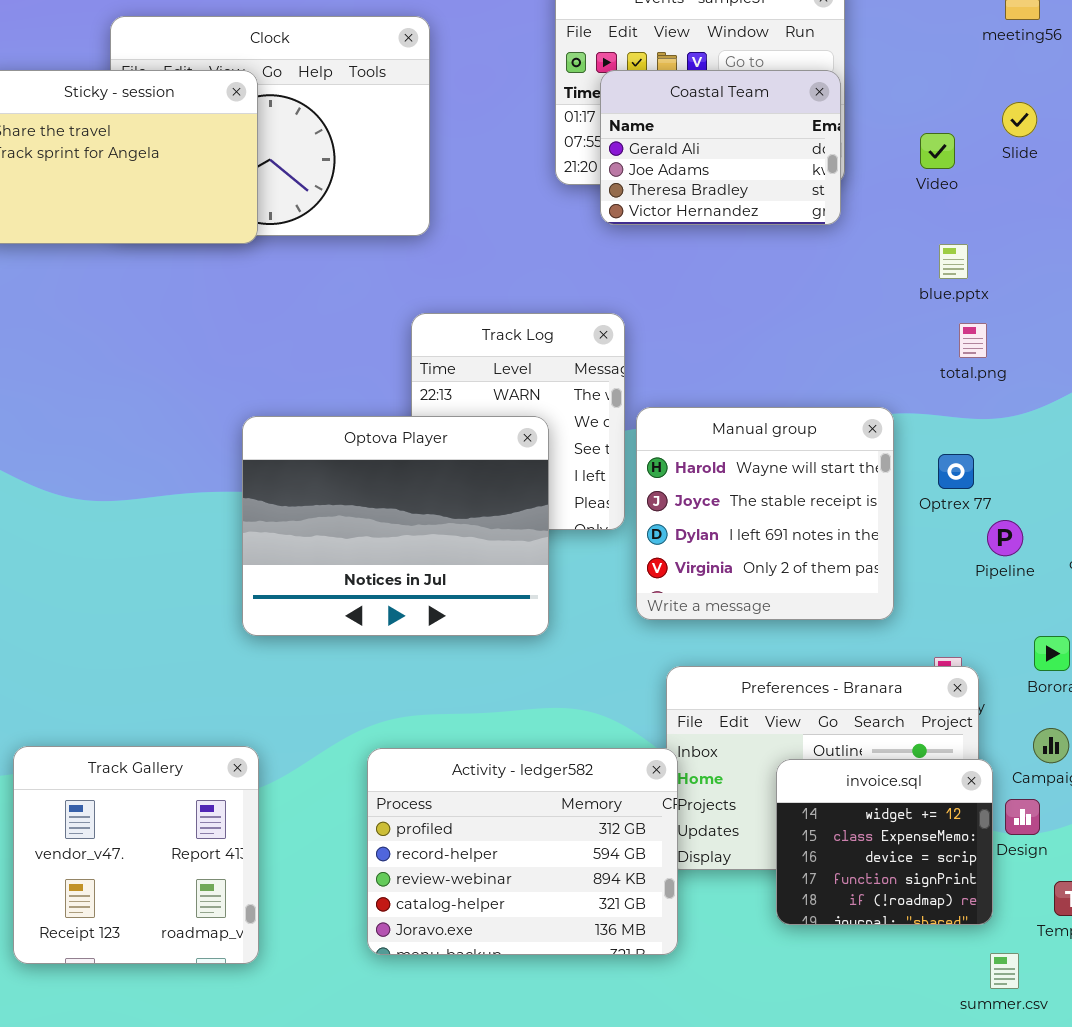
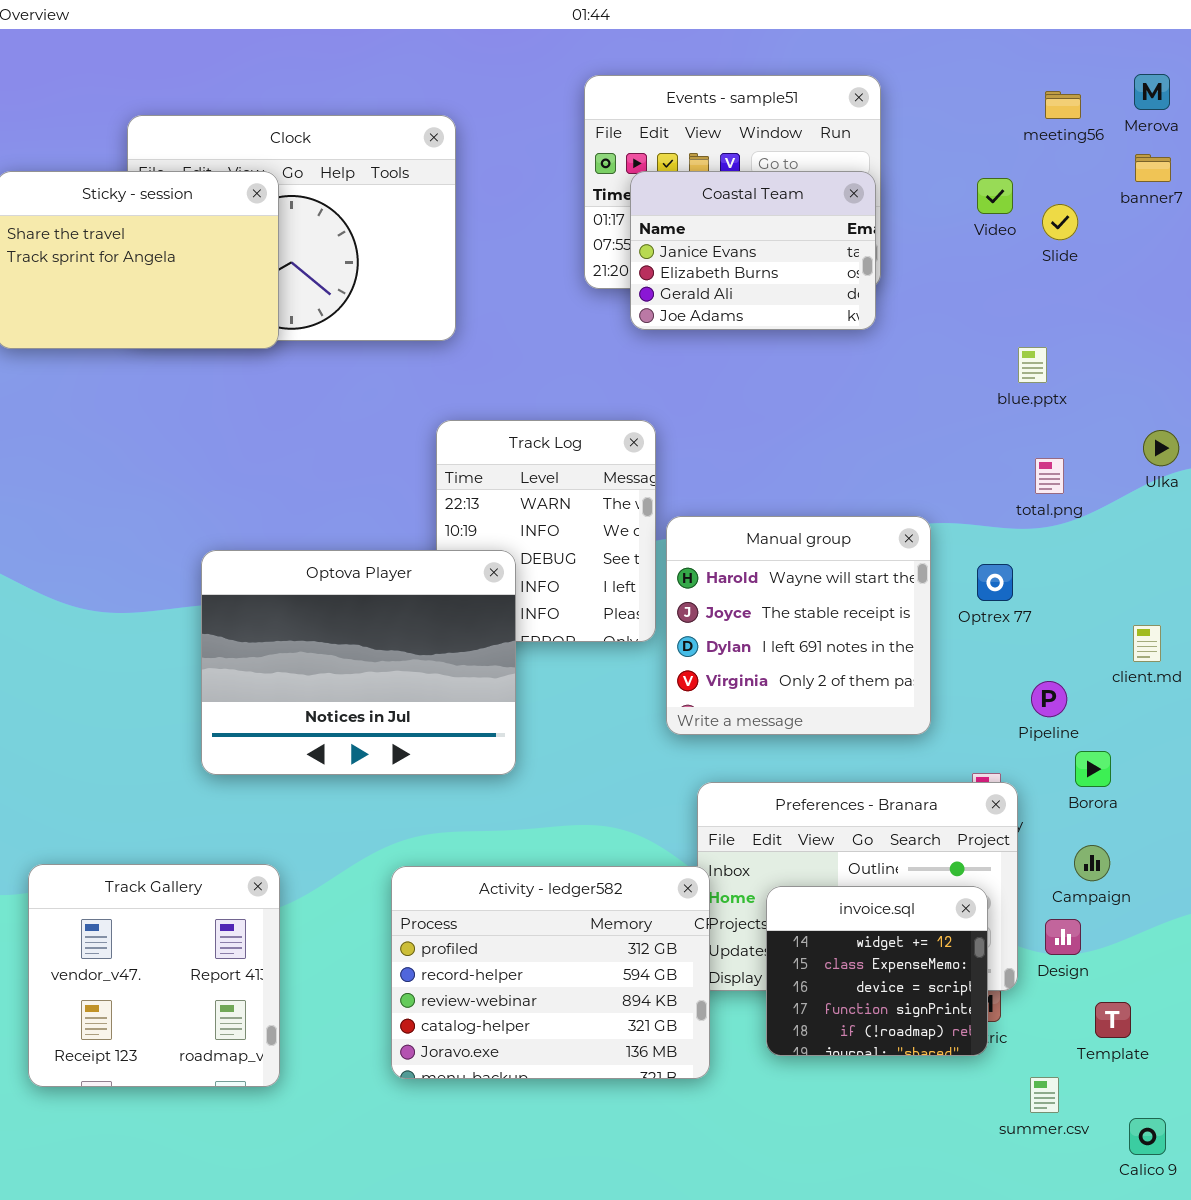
Coastal Team: [600,70,841,225] -> [630,171,876,330], scrolled up 2 rows
Video: [920,133,955,169] -> [977,178,1013,214], moved
blue.pptx: [939,244,968,279] -> [1018,347,1047,383], moved
total.png: [959,323,987,358] -> [1035,458,1064,494], moved
Optova Player: [242,416,549,636] -> [201,550,516,775], moved
Pipeline: [987,520,1023,556] -> [1031,681,1067,717], moved
invoice.sql: [776,759,993,925] -> [766,886,988,1056], moved

